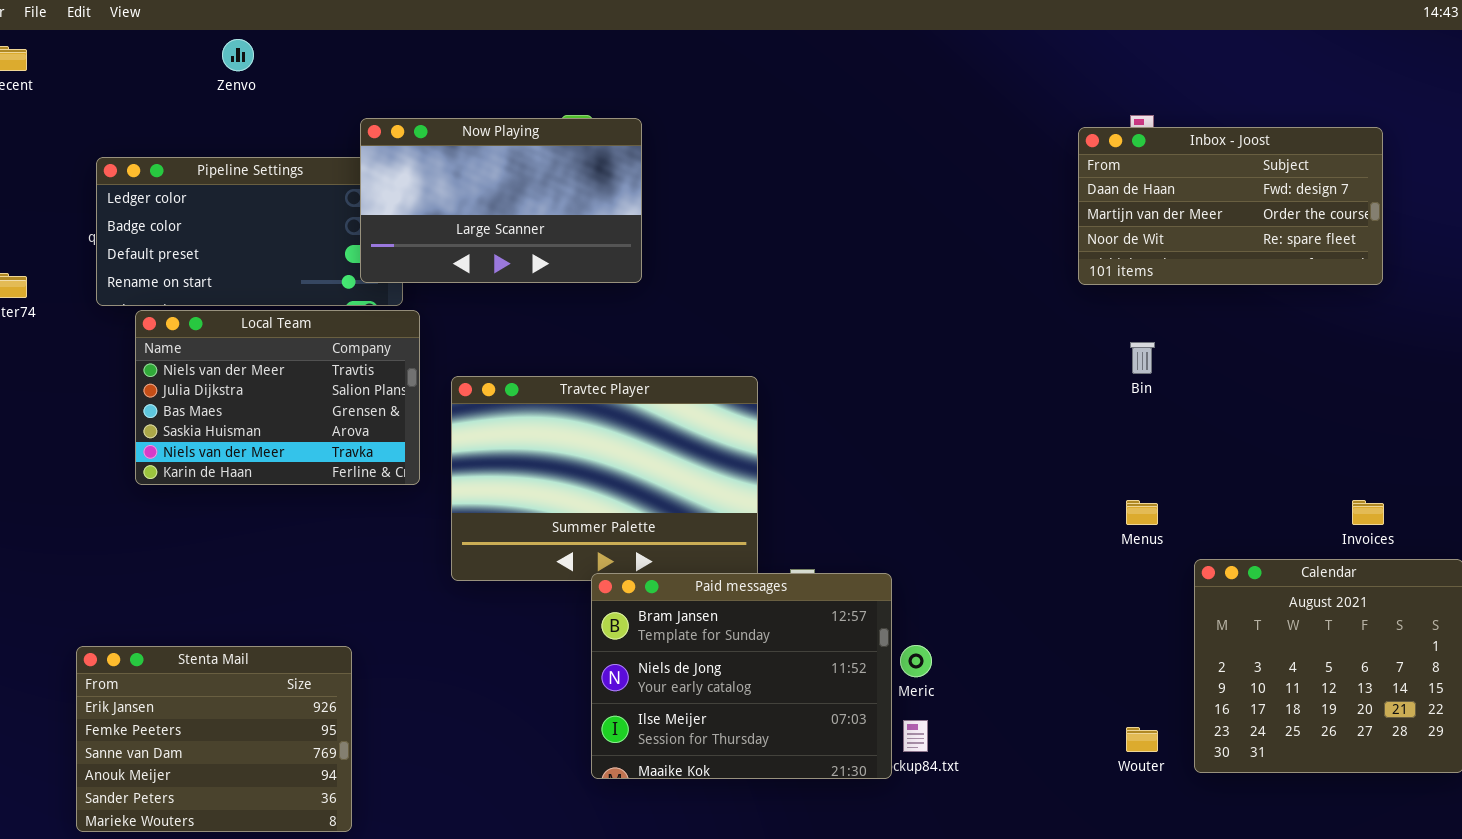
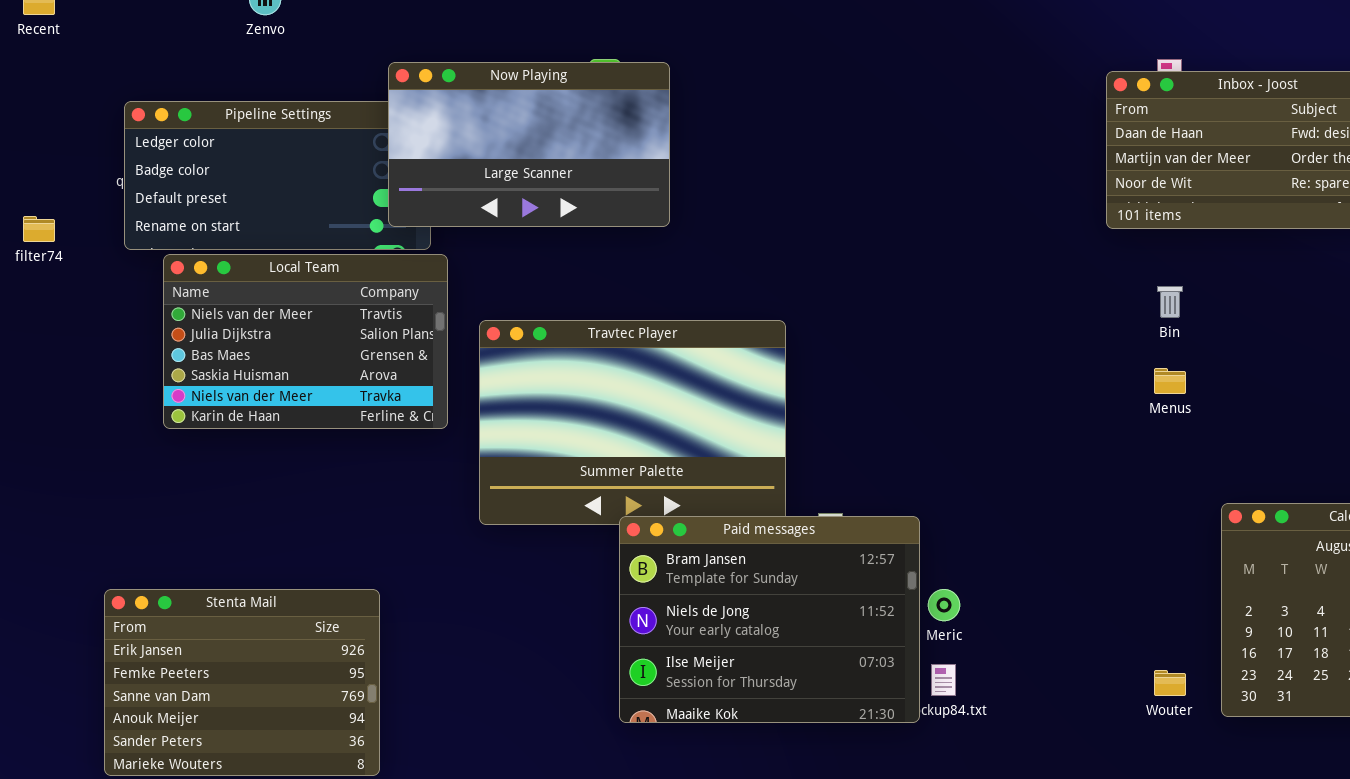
Menus: [1126,500,1158,525] -> [1154,368,1186,394], moved

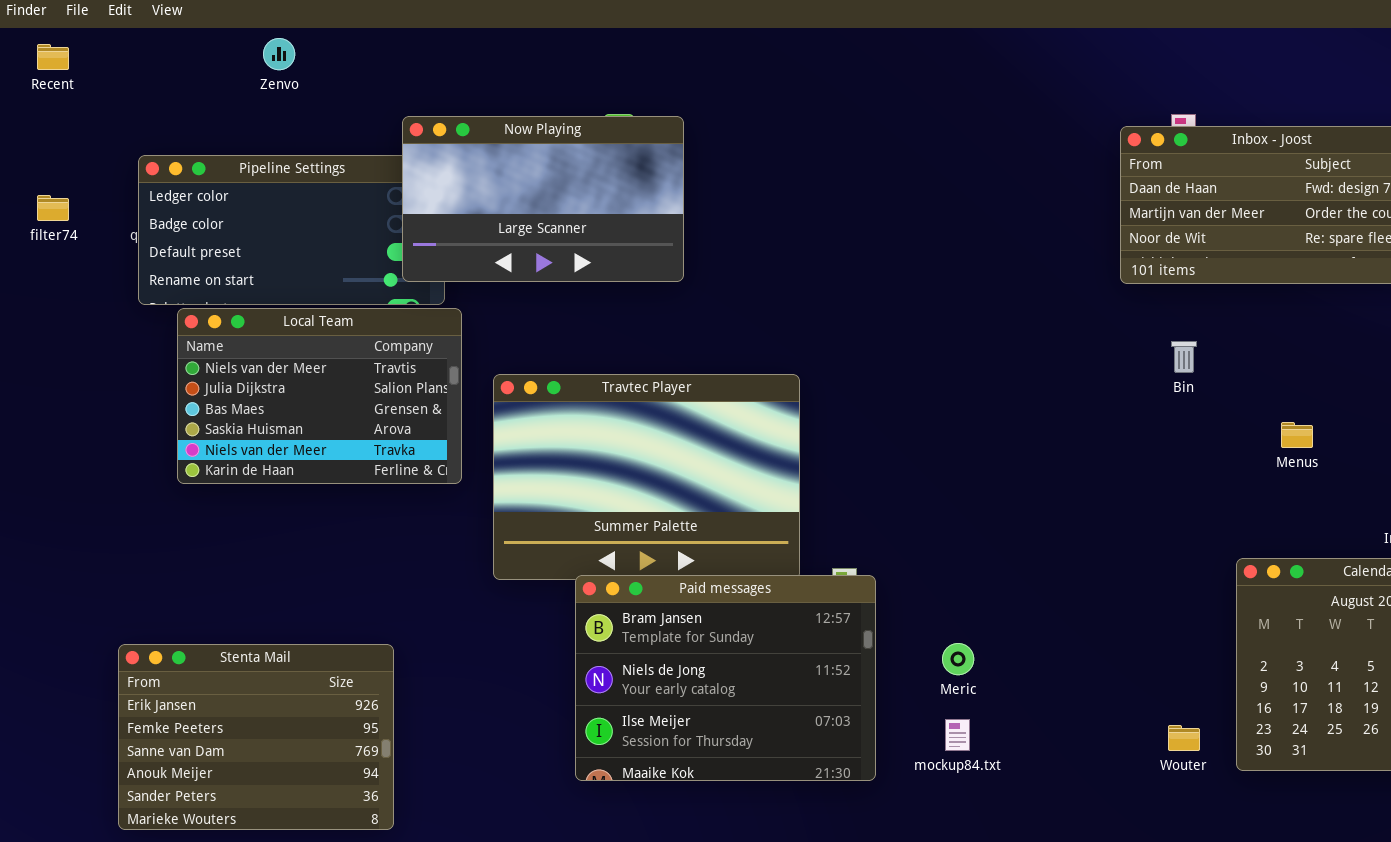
filter74: [23,216,55,242] -> [37,195,69,221], moved
Menus: [1154,368,1186,394] -> [1281,422,1313,448], moved
Paid messages: [619,516,920,723] -> [575,575,876,781], moved

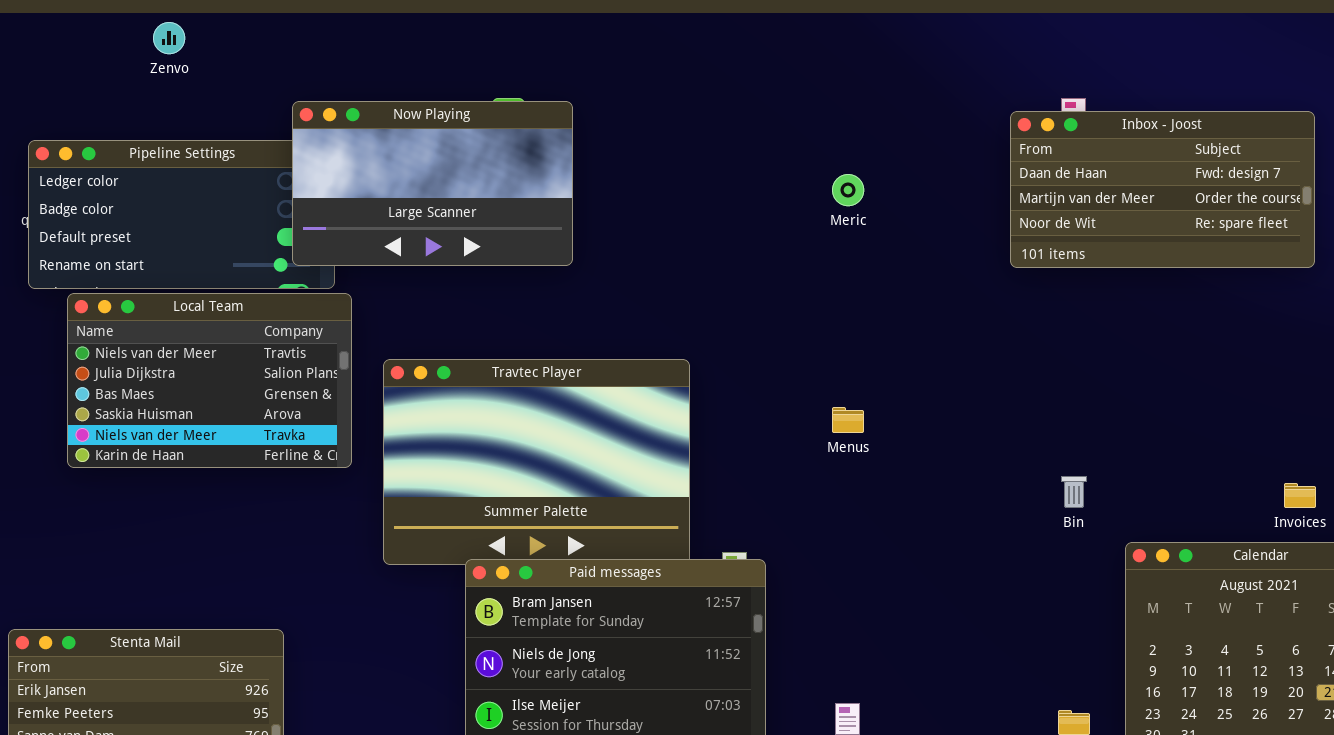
Bin: [1171,341,1197,373] -> [1061,476,1087,508], moved
Menus: [1281,422,1313,448] -> [832,407,864,433], moved
Meric: [942,643,974,675] -> [832,174,864,206], moved

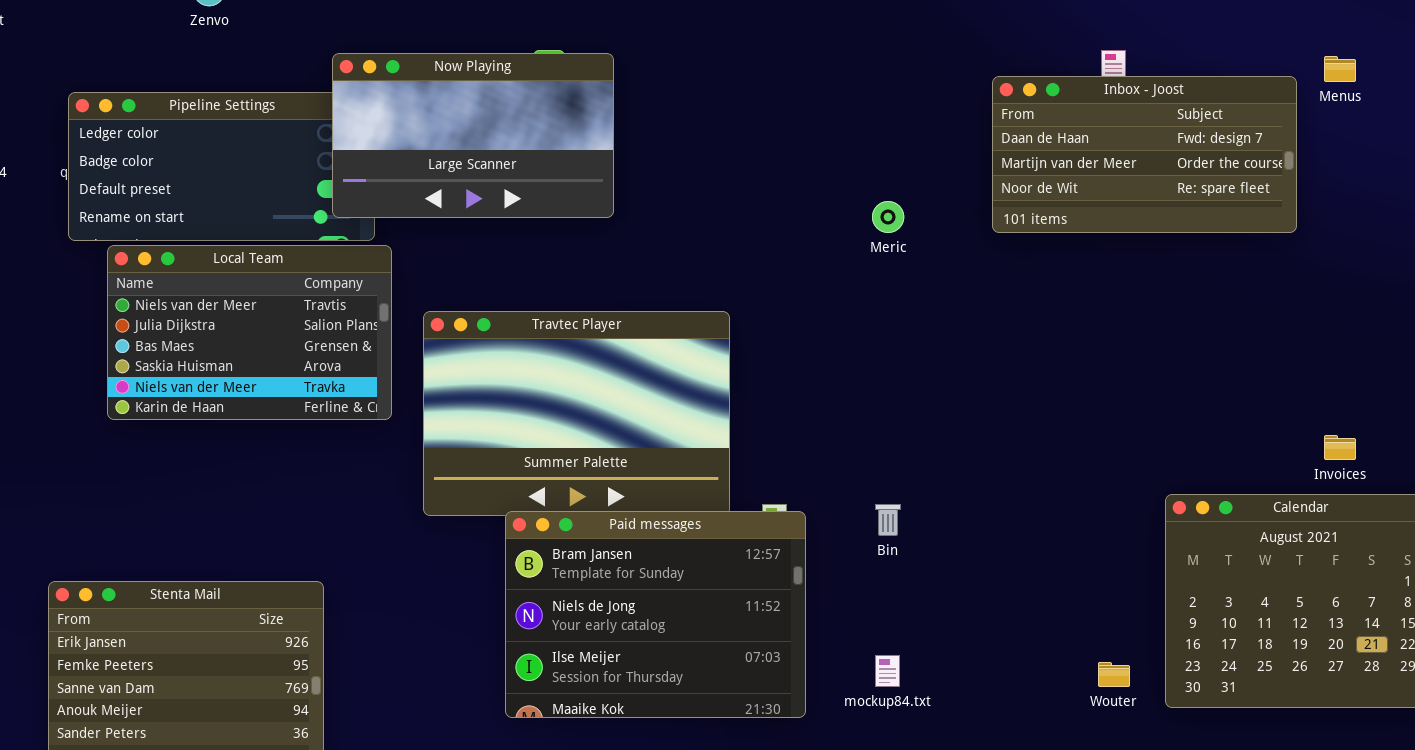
Inbox - Joost: [1010,111,1315,268] -> [992,76,1297,233], moved
Meric: [832,174,864,206] -> [872,201,904,233], moved
Menus: [832,407,864,433] -> [1324,56,1356,82], moved
Bin: [1061,476,1087,508] -> [875,504,901,536], moved

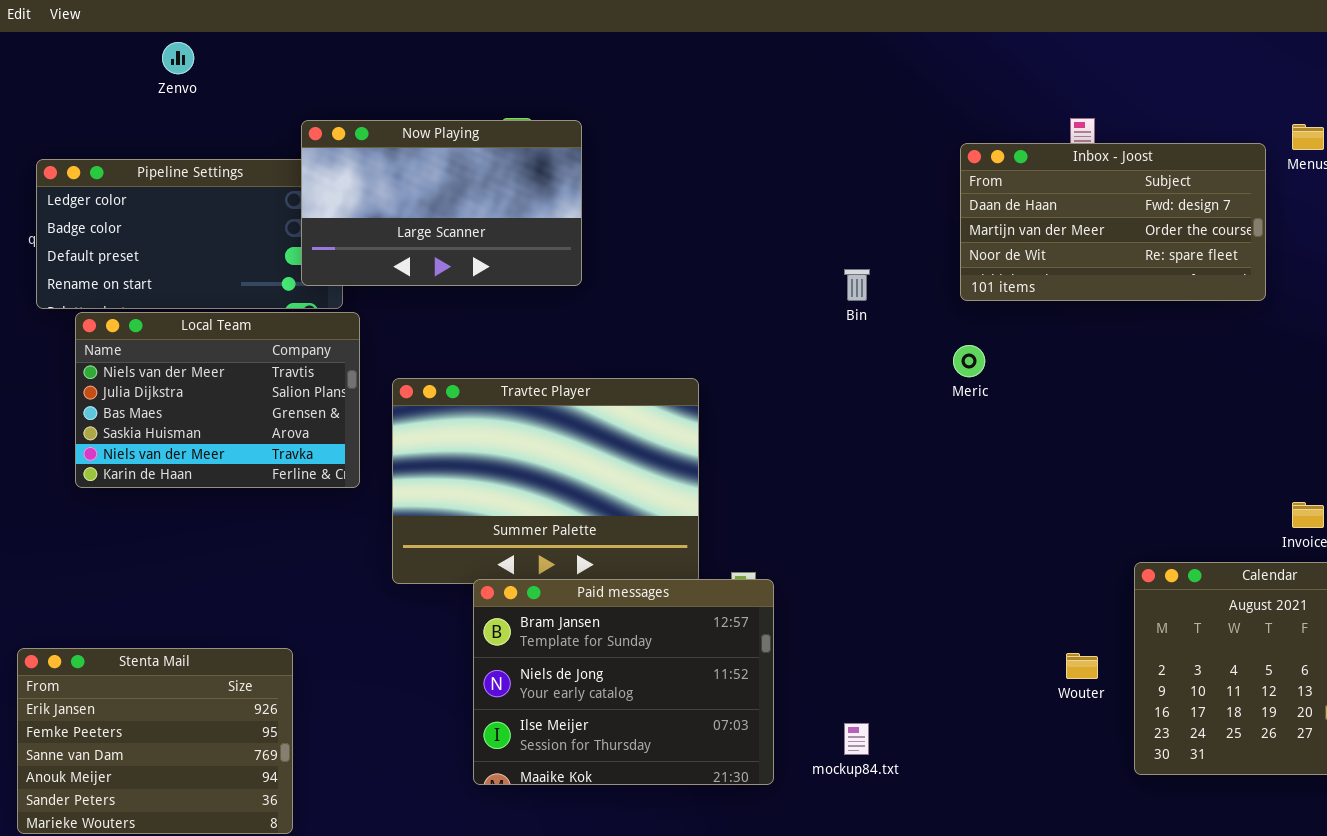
Meric: [872,201,904,233] -> [953,345,985,377], moved
Bin: [875,504,901,536] -> [844,269,870,301], moved
Wouter: [1098,662,1130,687] -> [1066,653,1098,679], moved

